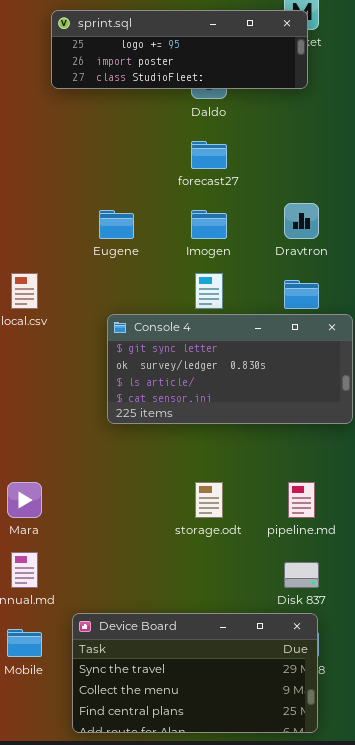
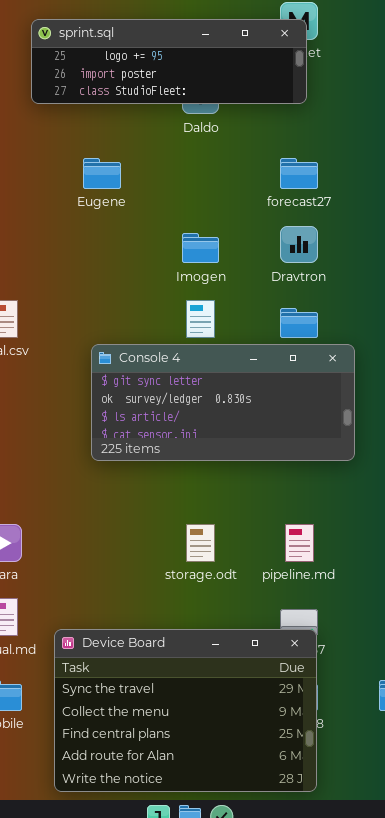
forecast27: [191,141,227,169] -> [280,158,318,189], moved
Eugene: [99,210,134,239] -> [83,158,121,189], moved
Device Board: [72,613,318,733] -> [54,629,317,792], resized

